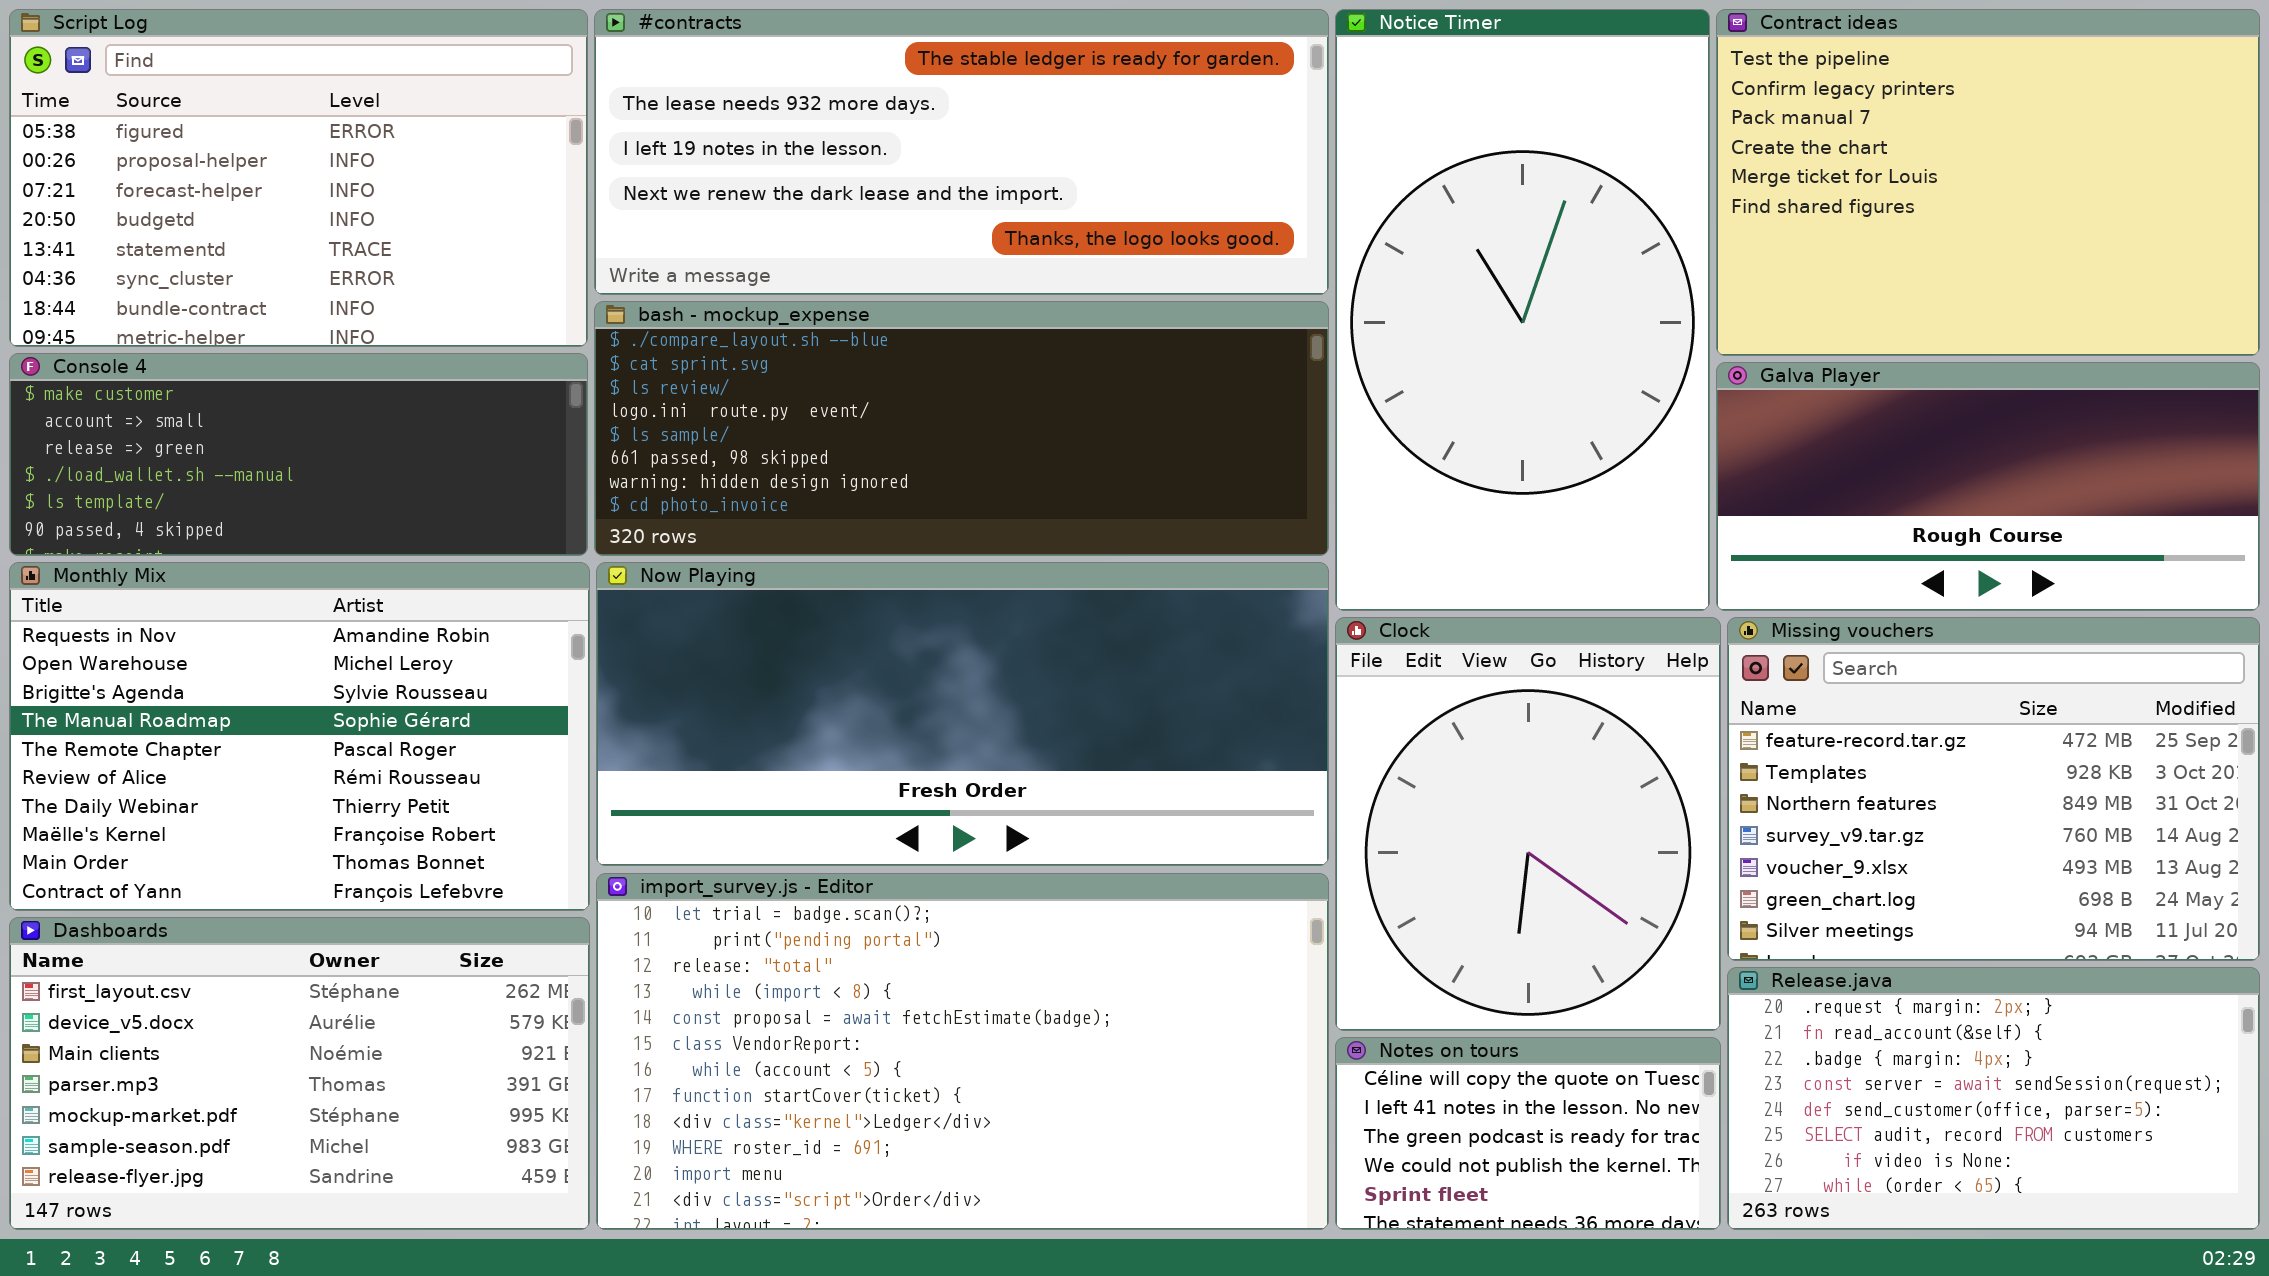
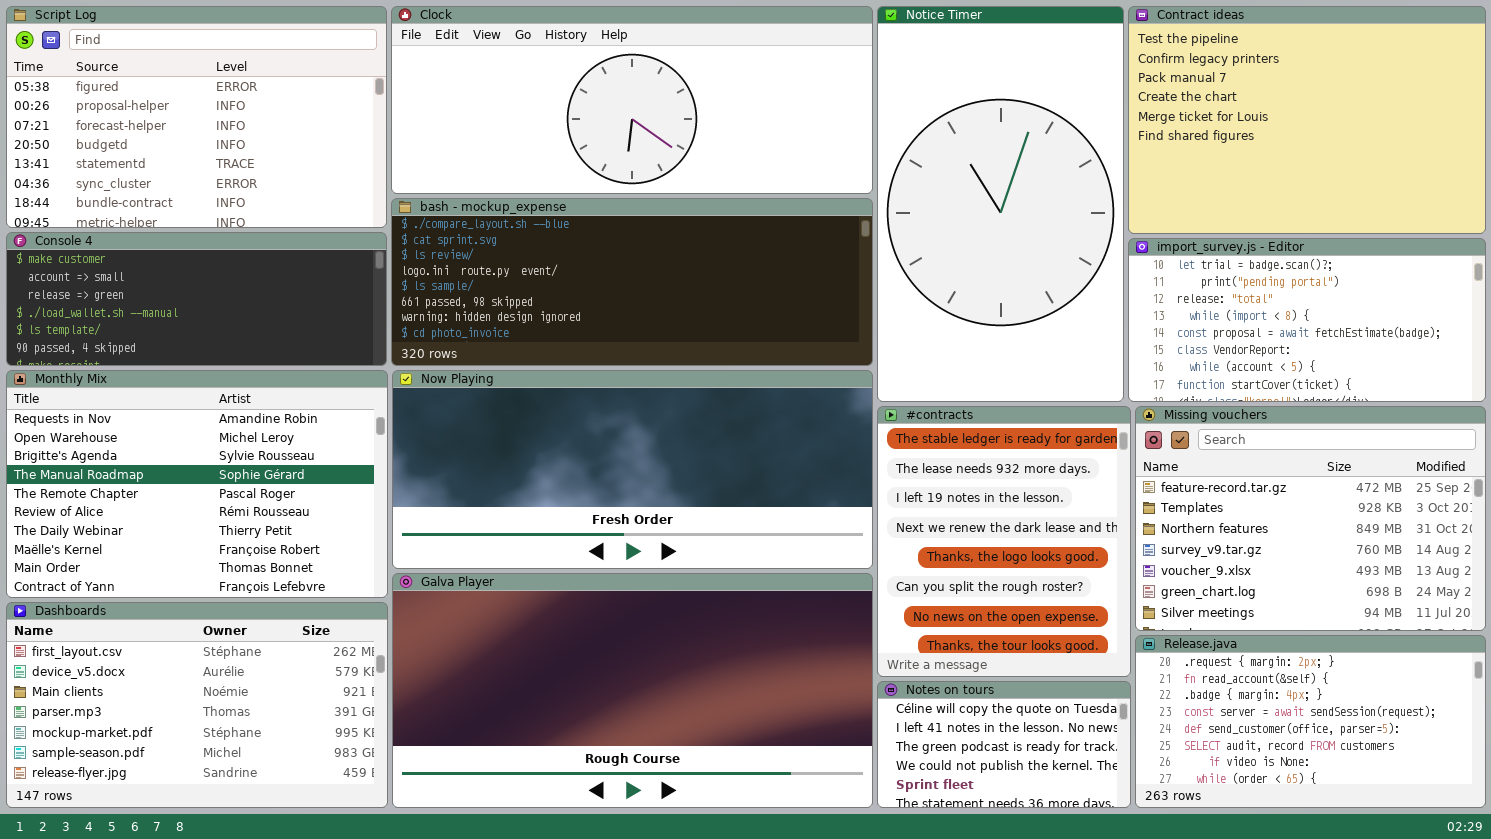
#contracts: [594,9,1329,295] -> [877,406,1131,677], moved, resized
Galva Player: [1716,362,2260,611] -> [392,573,873,808], moved, resized
Clock: [1335,617,1721,1031] -> [391,6,873,194], moved, resized
import_survey.js - Editor: [596,873,1329,1230] -> [1128,238,1486,402], moved, resized

